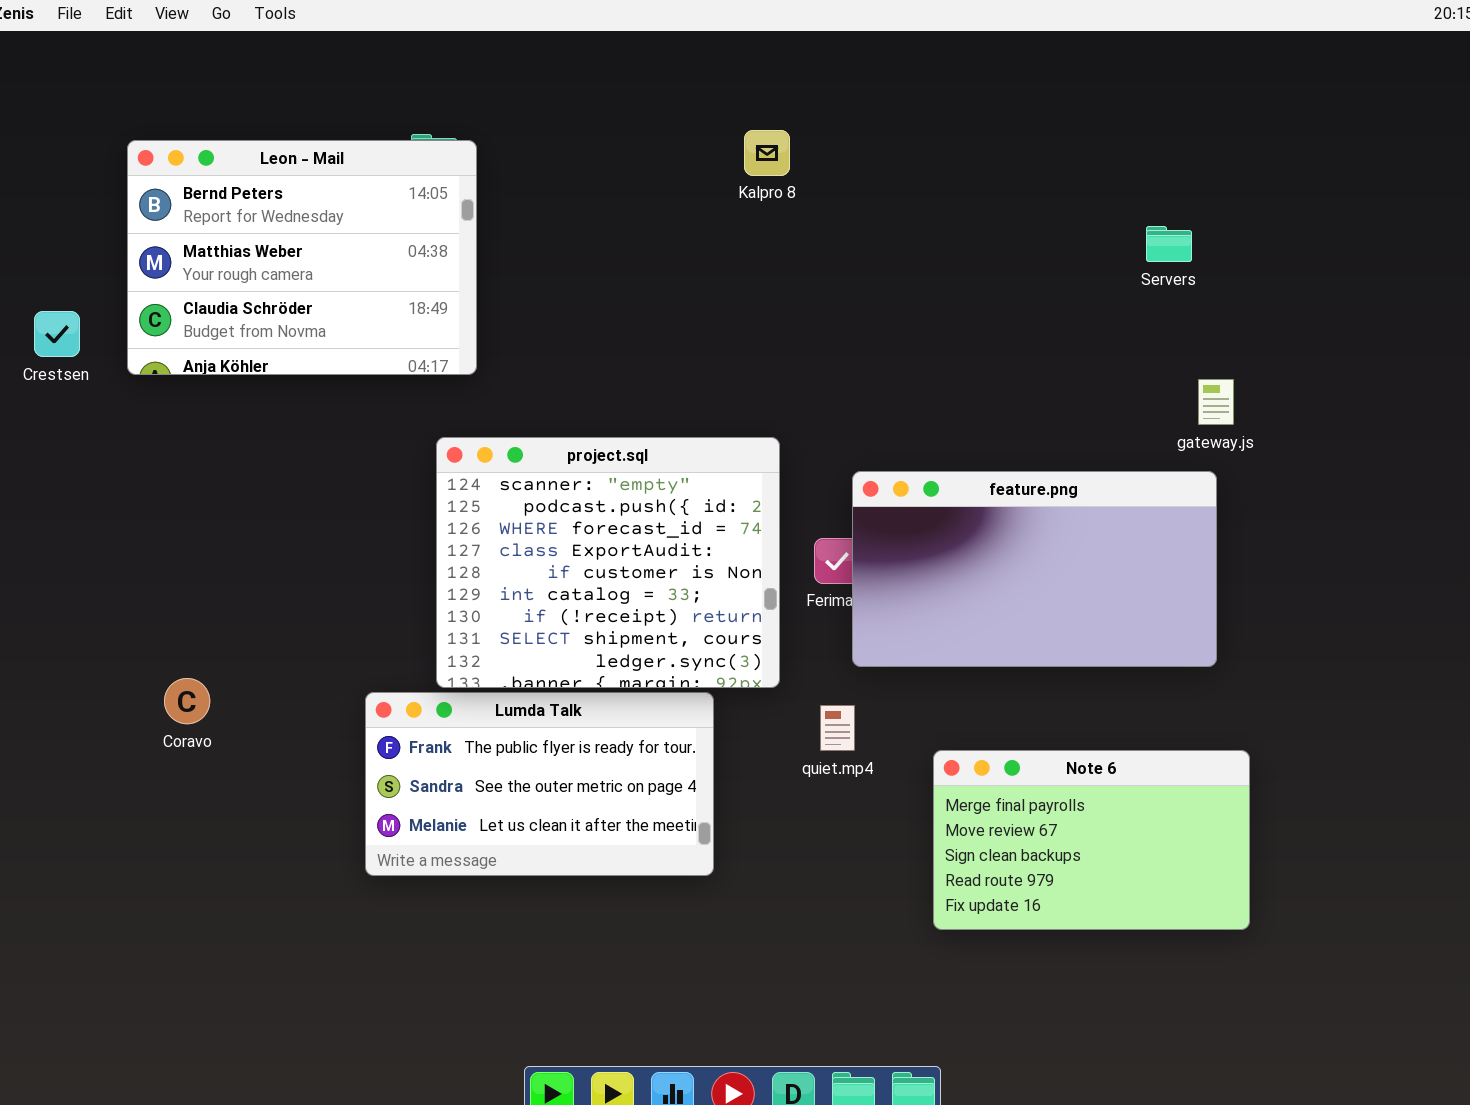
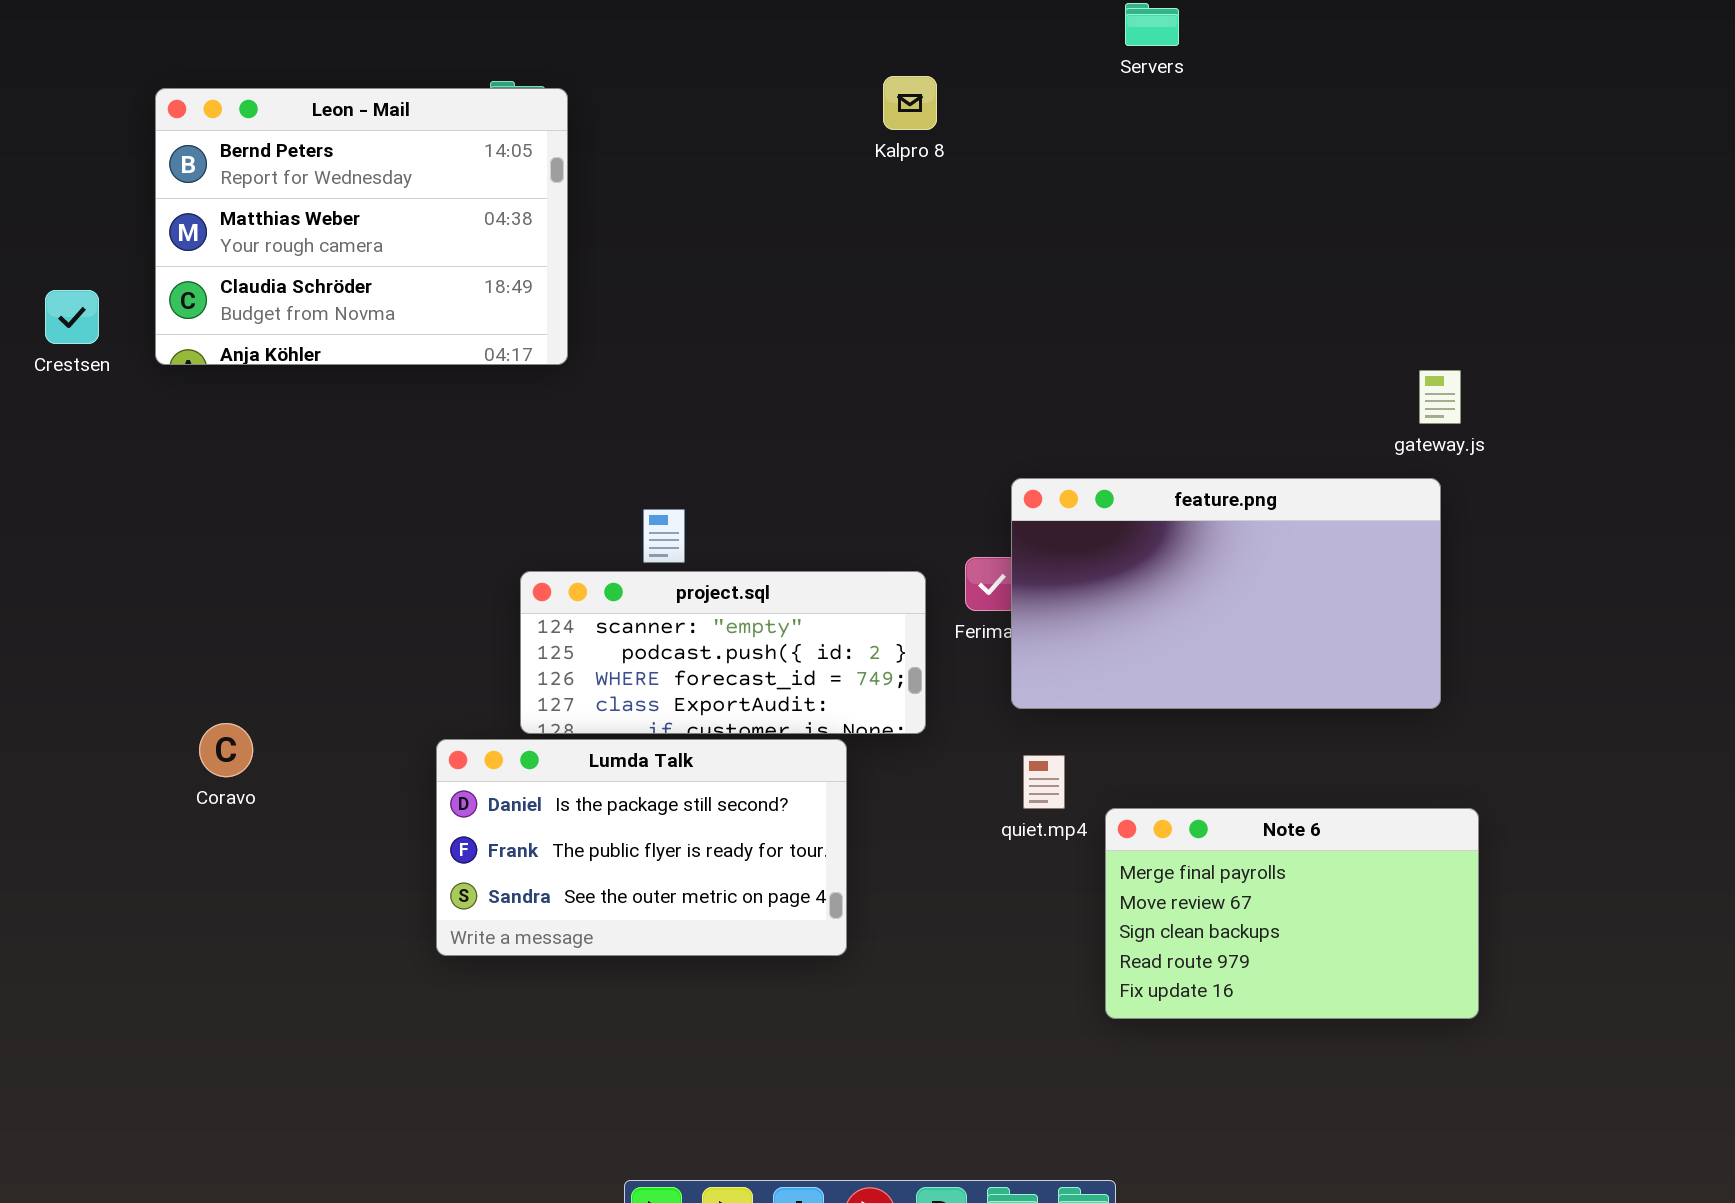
Servers: [1146,226,1192,262] -> [1125,3,1179,46], moved
project.sql: [436,437,780,688] -> [520,571,926,734], resized
Lumda Talk: [365,692,714,876] -> [436,739,847,956], scrolled up 1 row
quiet.mp4: [820,705,855,751] -> [1023,755,1065,809], moved

